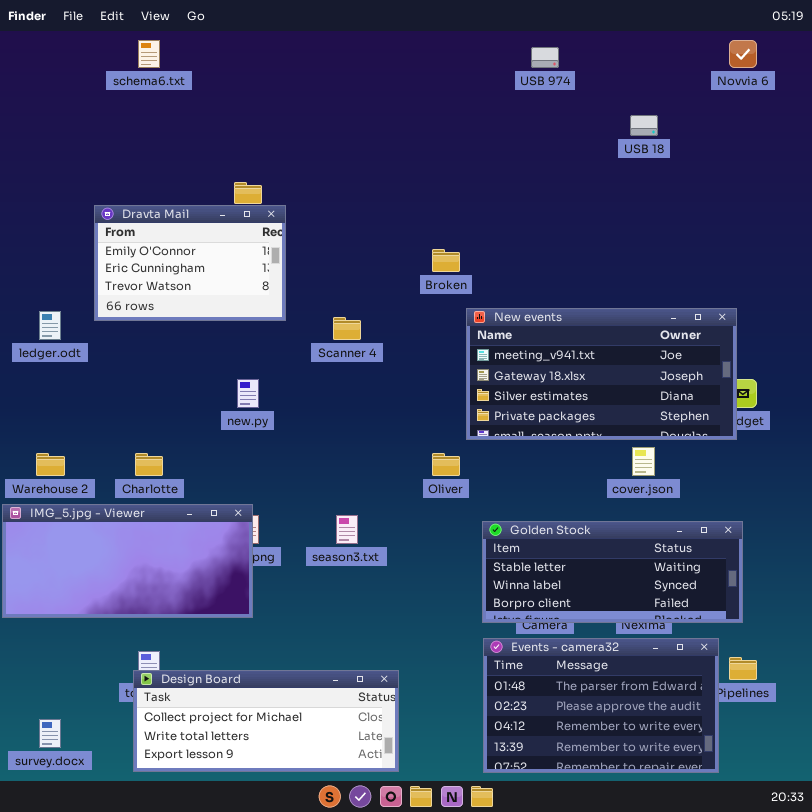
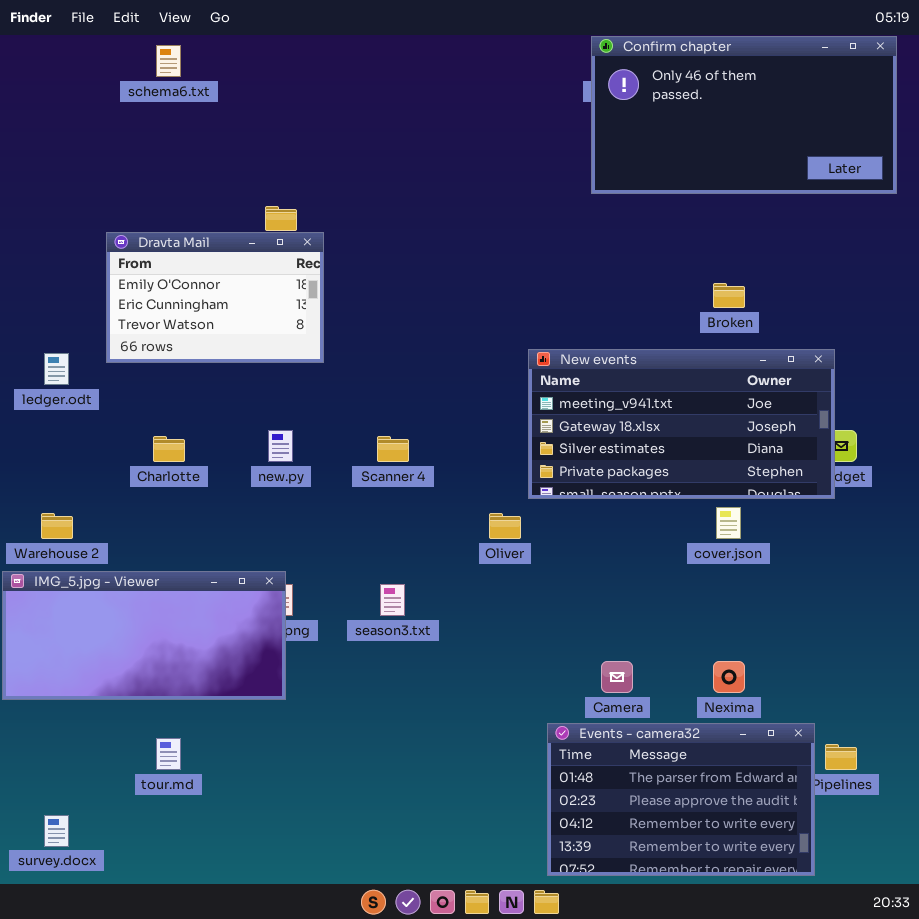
Confirm chapter: none -> [591,36,897,194], opened
Broken: [432,249,460,272] -> [713,283,745,308], moved
Scanner 4: [333,317,361,340] -> [377,436,409,462], moved
Charlotte: [135,453,163,476] -> [153,436,185,462], moved
Golden Stock: [482,521,743,623] -> none, closed
Design Board: [133,670,399,772] -> none, closed

